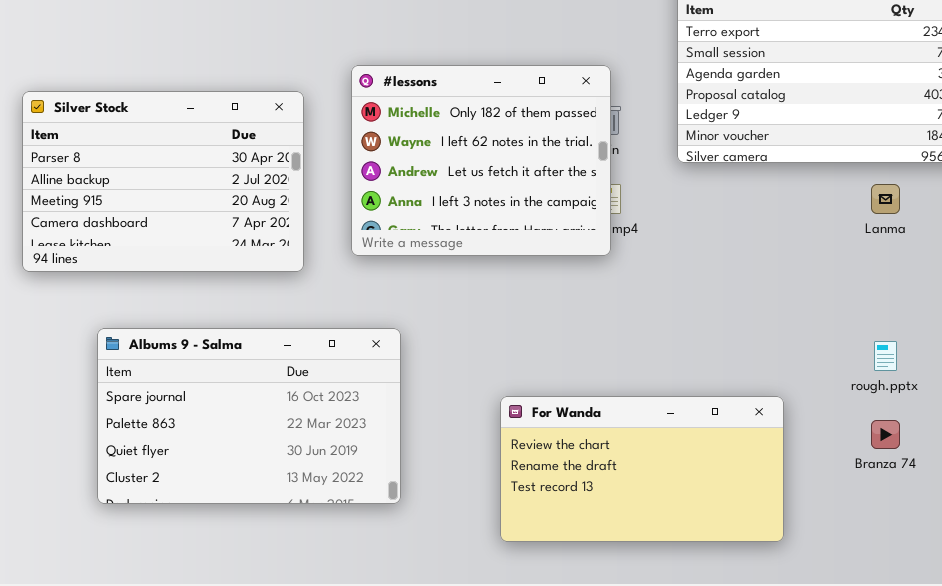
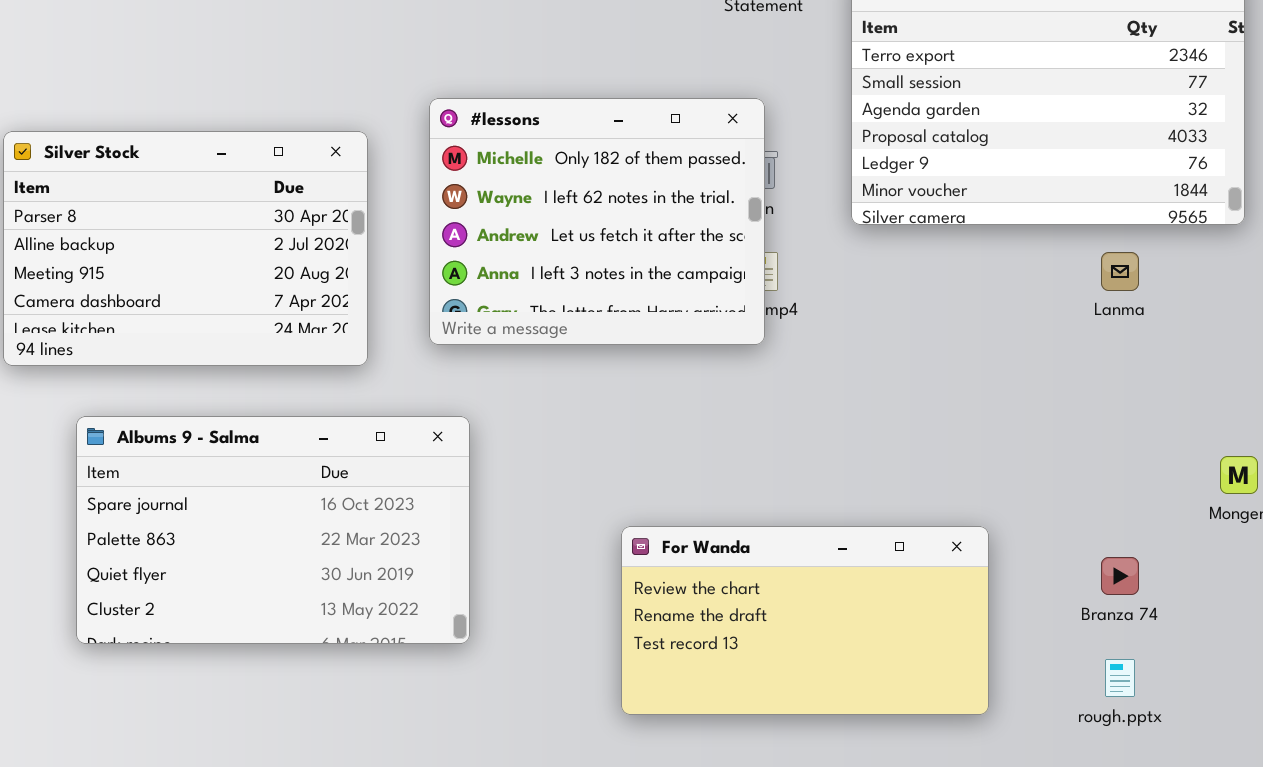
Albums 9 - Salma: [97,328,401,504] -> [76,416,470,644], moved
rough.pptx: [874,341,897,371] -> [1105,659,1135,697], moved

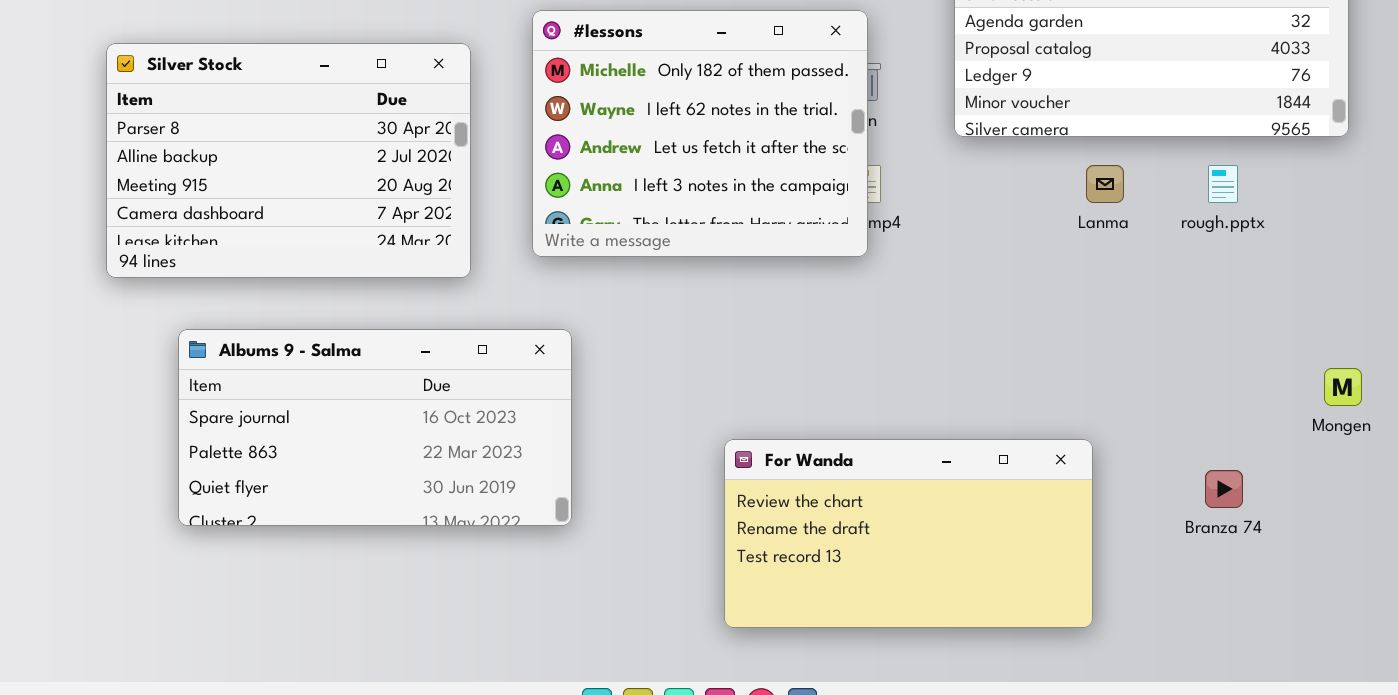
Lanma: [1101,252,1139,291] -> [1086,165,1124,203], moved
Albums 9 - Salma: [76,416,470,644] -> [178,329,572,526], resized
rough.pptx: [1105,659,1135,697] -> [1208,165,1238,203], moved

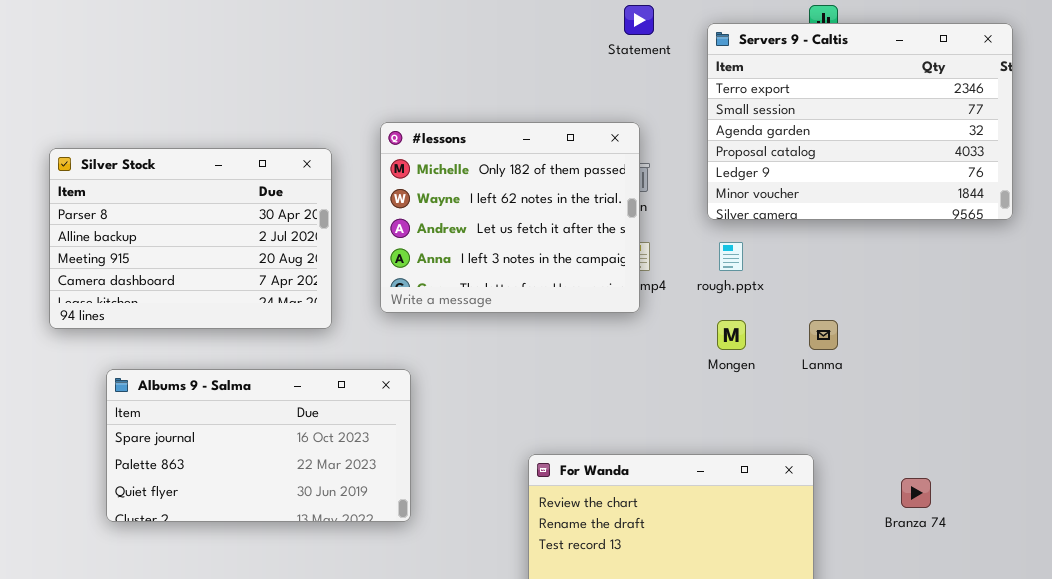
Lanma: [1086,165,1124,203] -> [809,320,838,350], moved
rough.pptx: [1208,165,1238,203] -> [719,242,743,271], moved
Mongen: [1324,368,1362,406] -> [717,320,746,350], moved

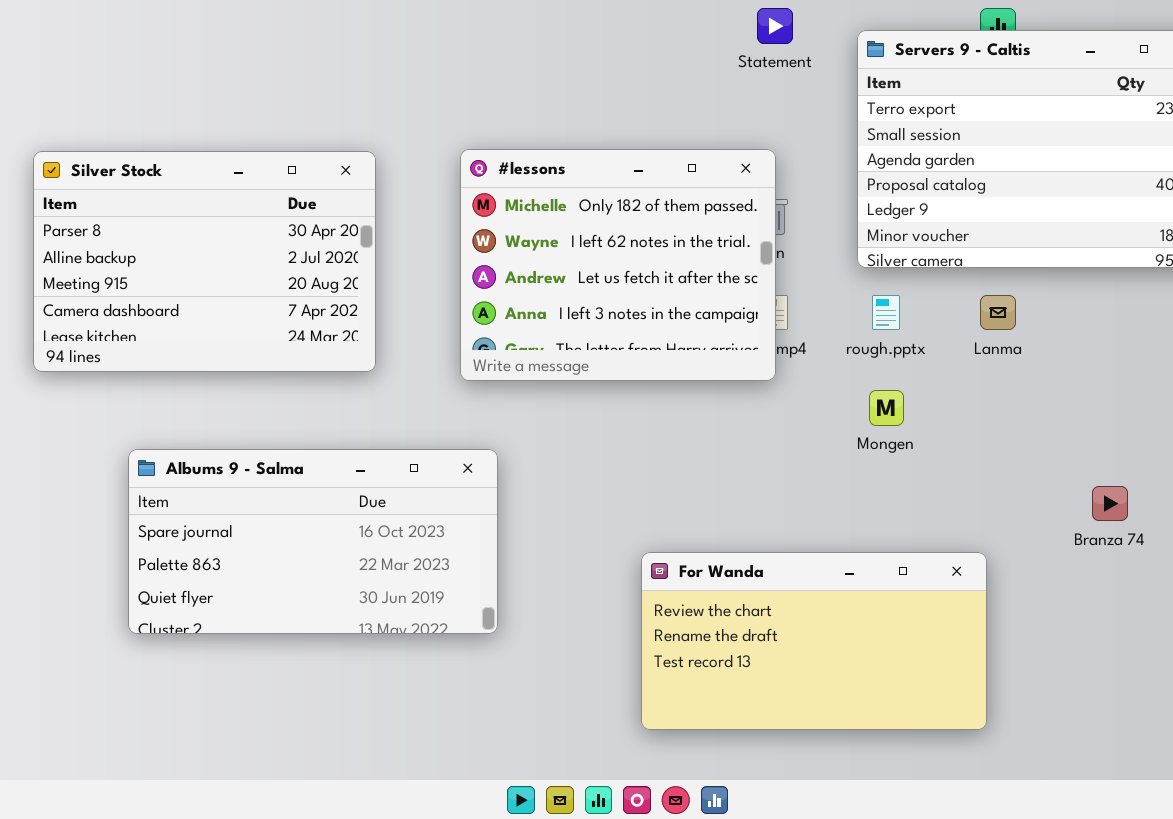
Silver Stock: [49,148,332,329] -> [33,151,376,372], moved
Lanma: [809,320,838,350] -> [980,295,1016,330], moved
Branza 74: [901,478,931,508] -> [1092,486,1128,521], moved

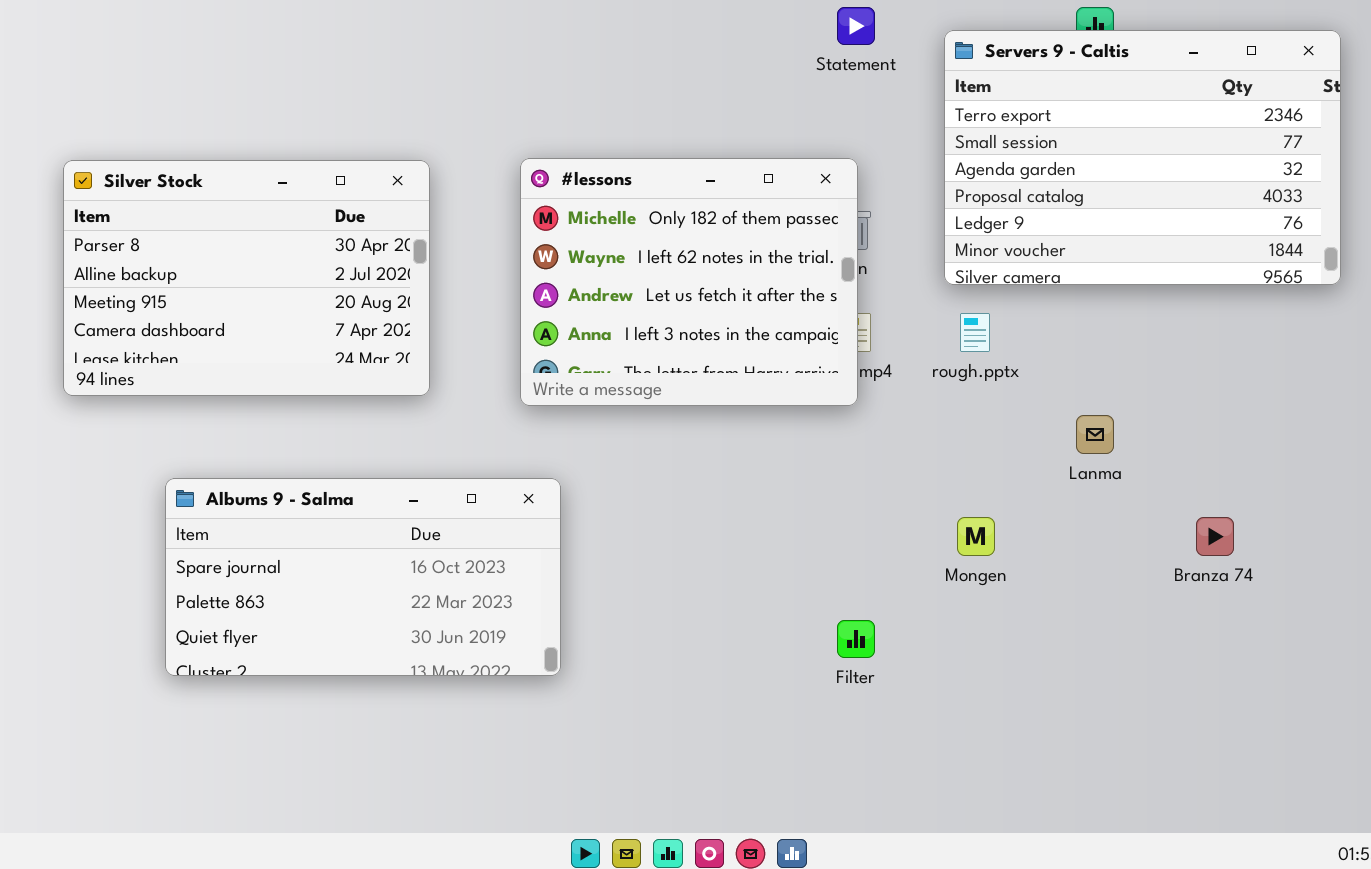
Lanma: [980,295,1016,330] -> [1076,415,1114,454], moved
Mongen: [869,390,904,426] -> [957,517,995,556], moved
For Wanda: [641,552,987,730] -> none, closed

